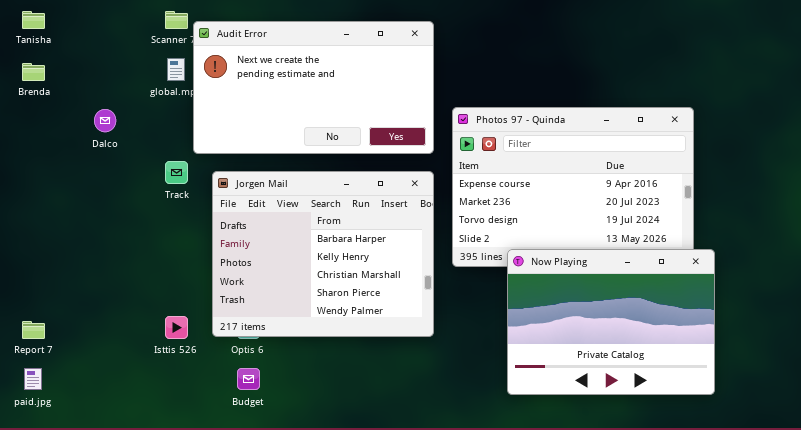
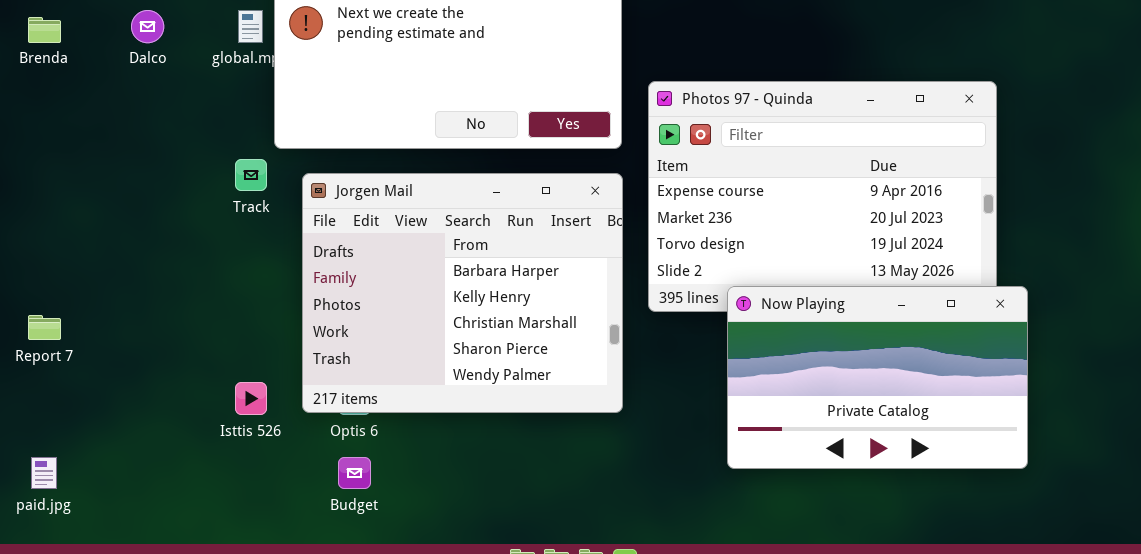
Dalco: [94,109,116,132] -> [131,10,164,43], moved
Now Playing: [507,249,715,395] -> [727,286,1028,469], resized
Report 7: [22,321,45,339] -> [28,315,61,340], moved

